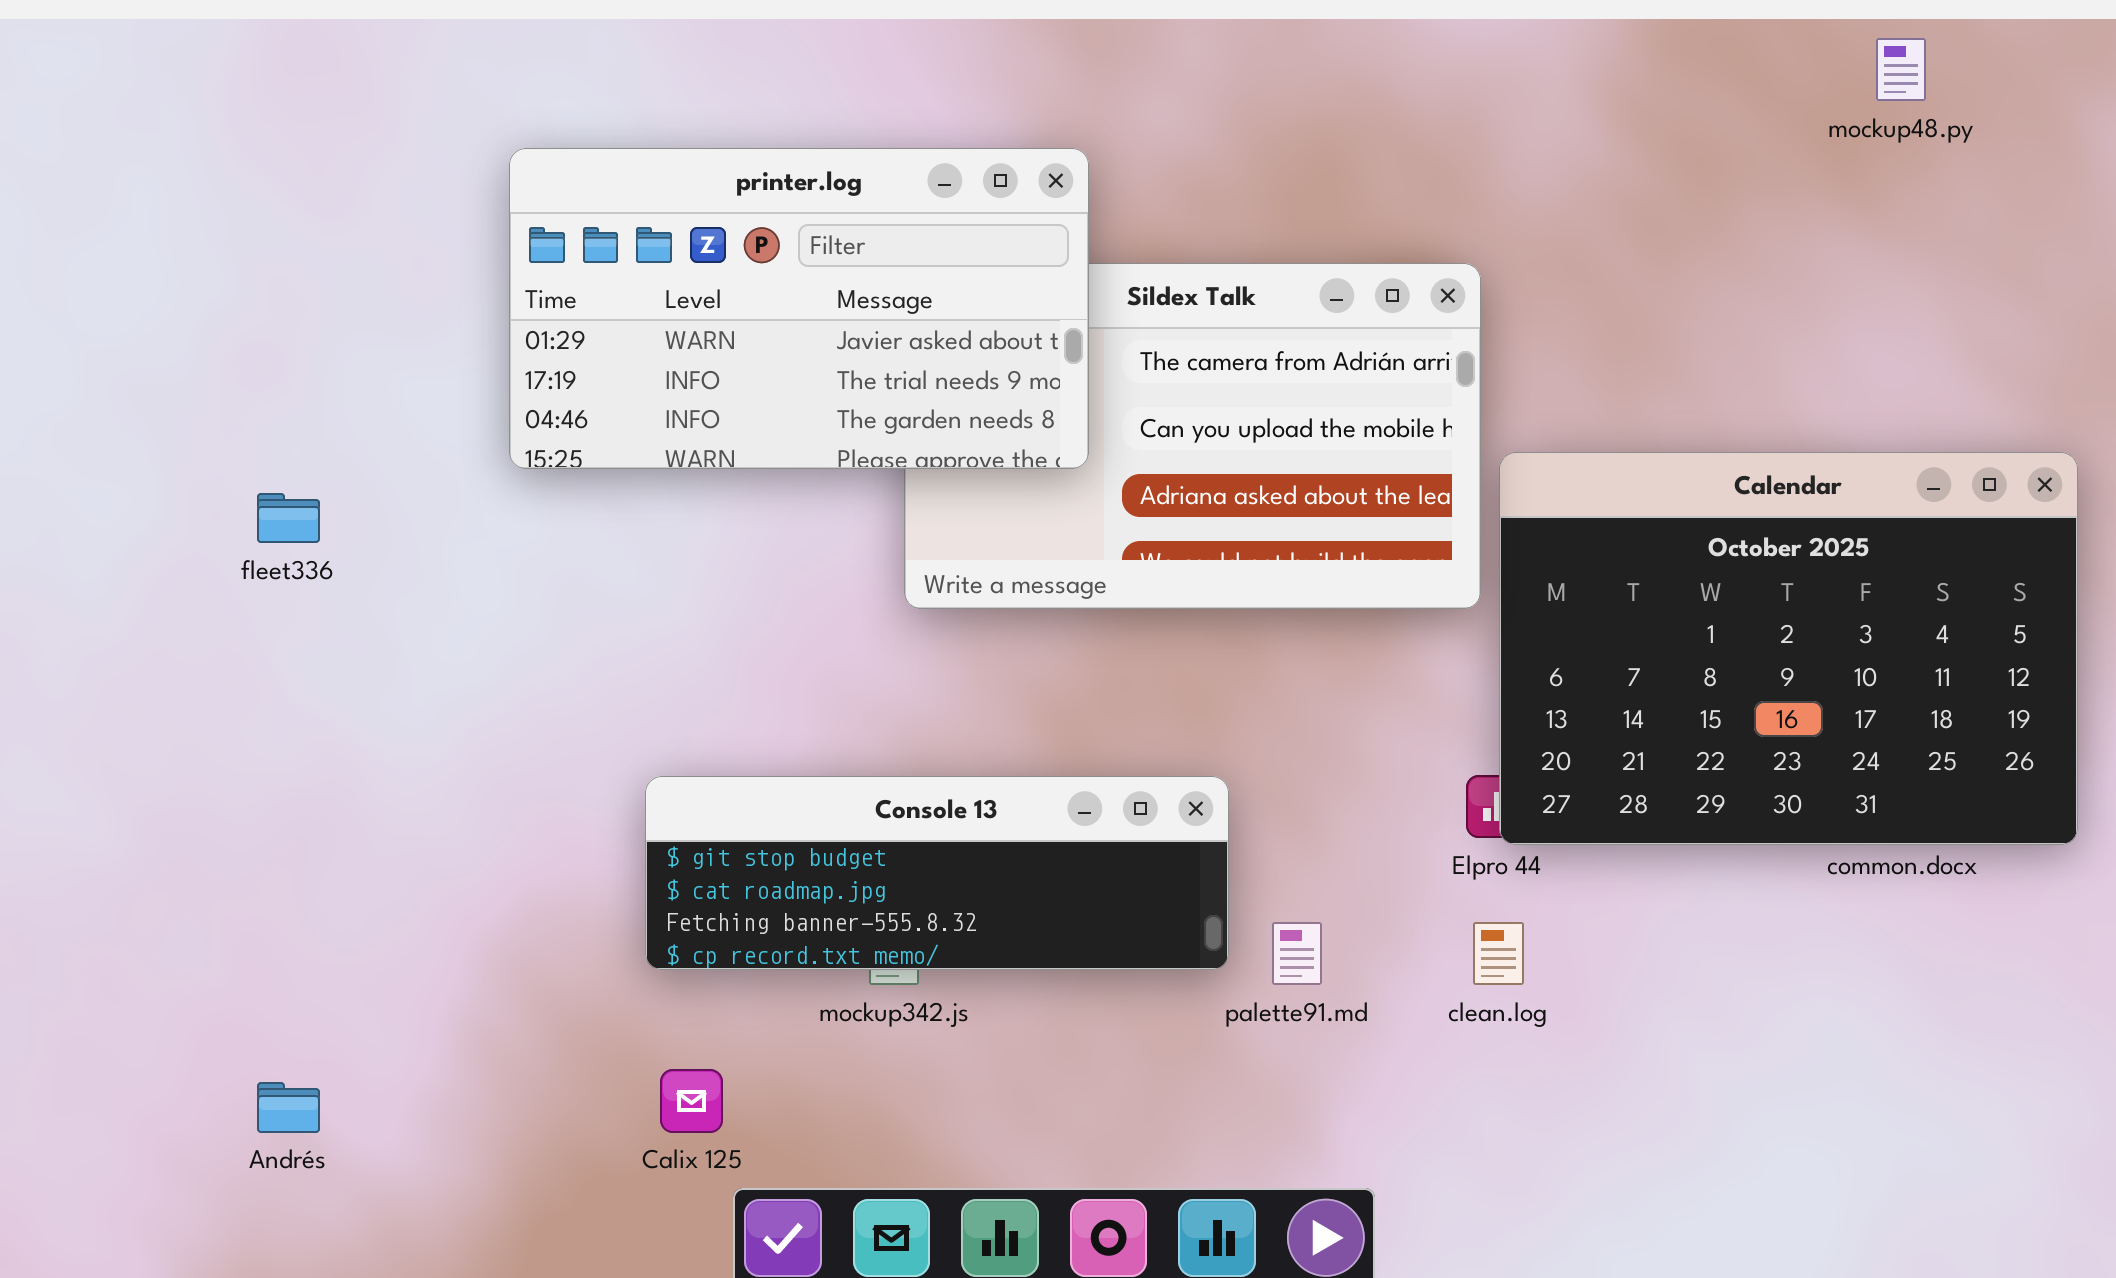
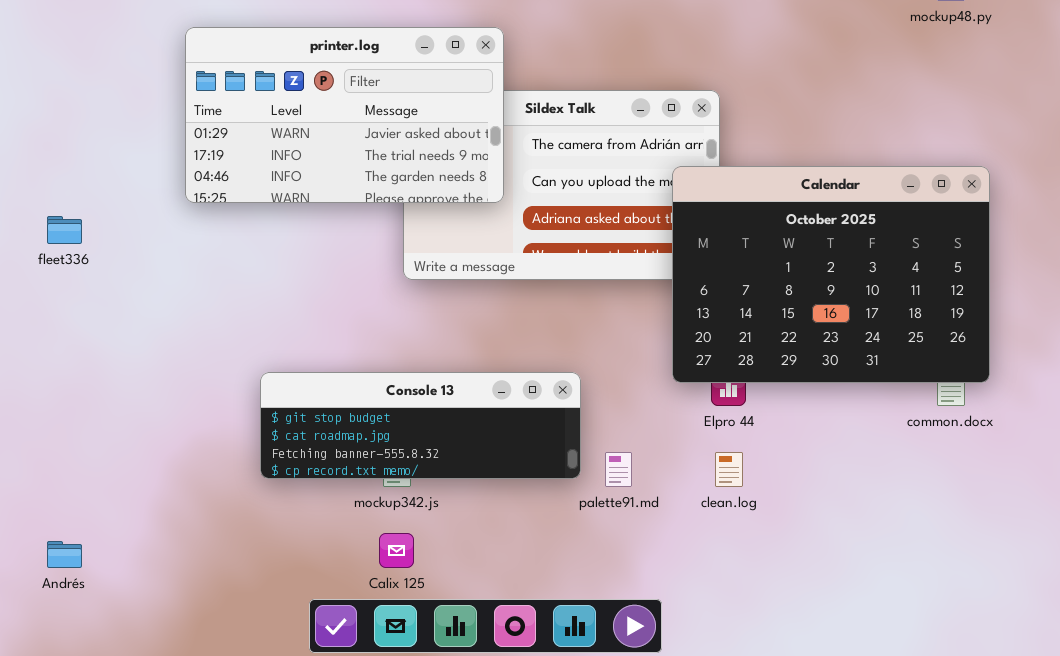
Calendar: [1499,452,2078,845] -> [672,166,990,383], moved
Calix 125: [660,1069,723,1133] -> [379,533,414,568], moved

